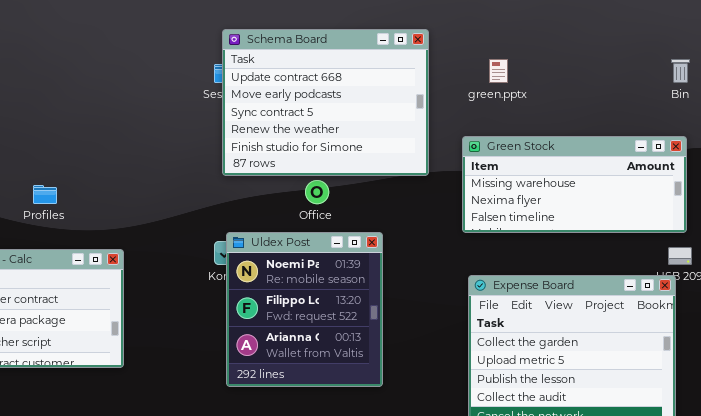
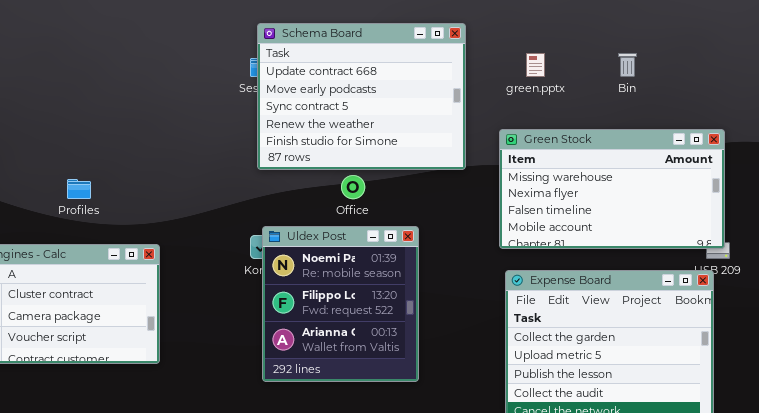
Bin: [671,59,690,83] -> [618,53,637,77], moved
Green Stock: [462,136,687,233] -> [499,129,725,249], resized

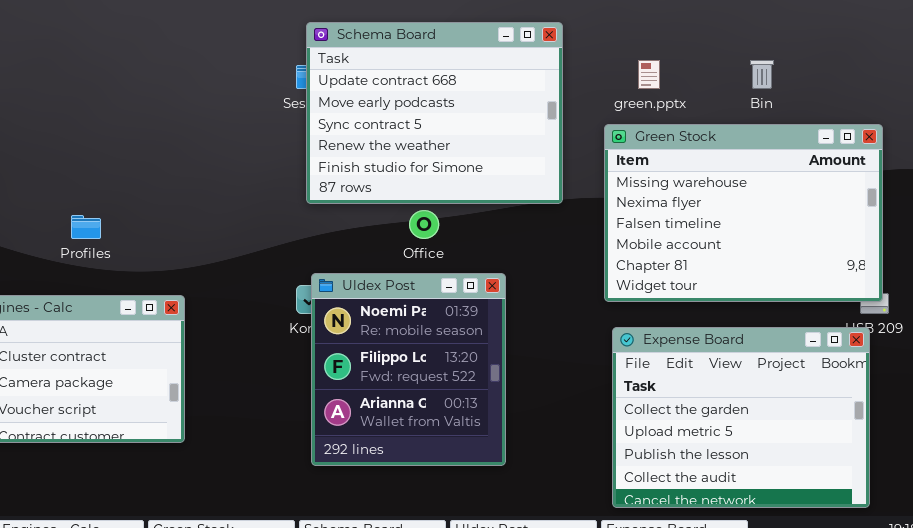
Green Stock: [499,129,725,249] -> [604,124,883,302], resized

